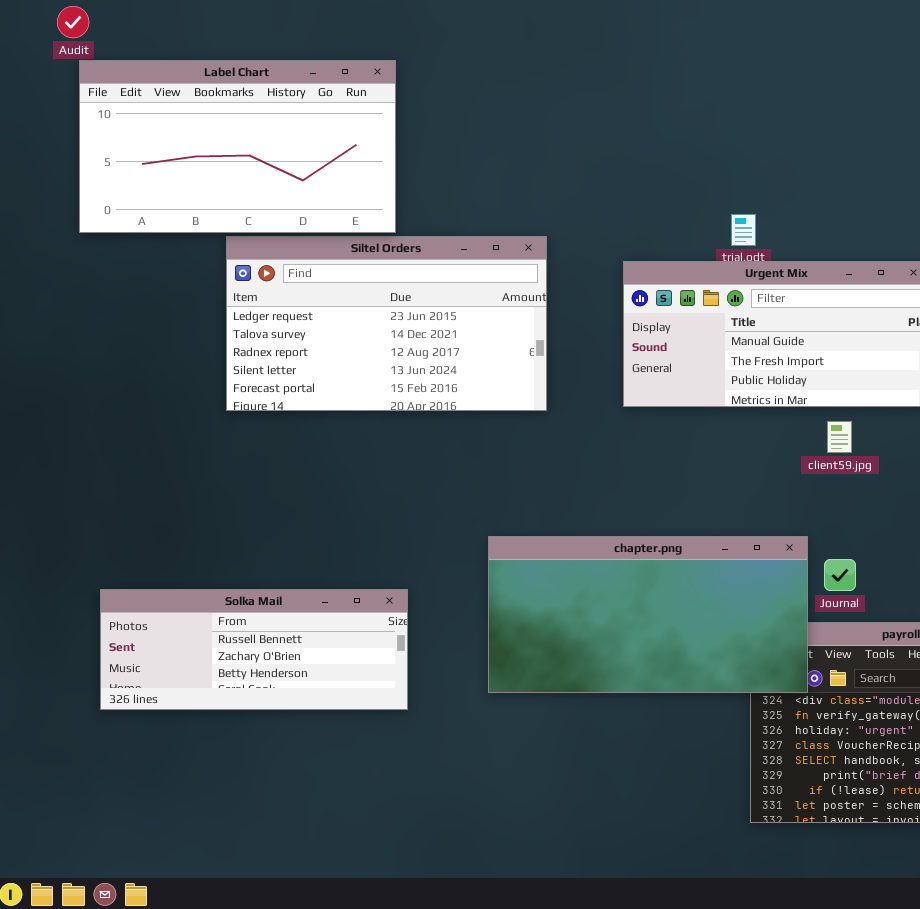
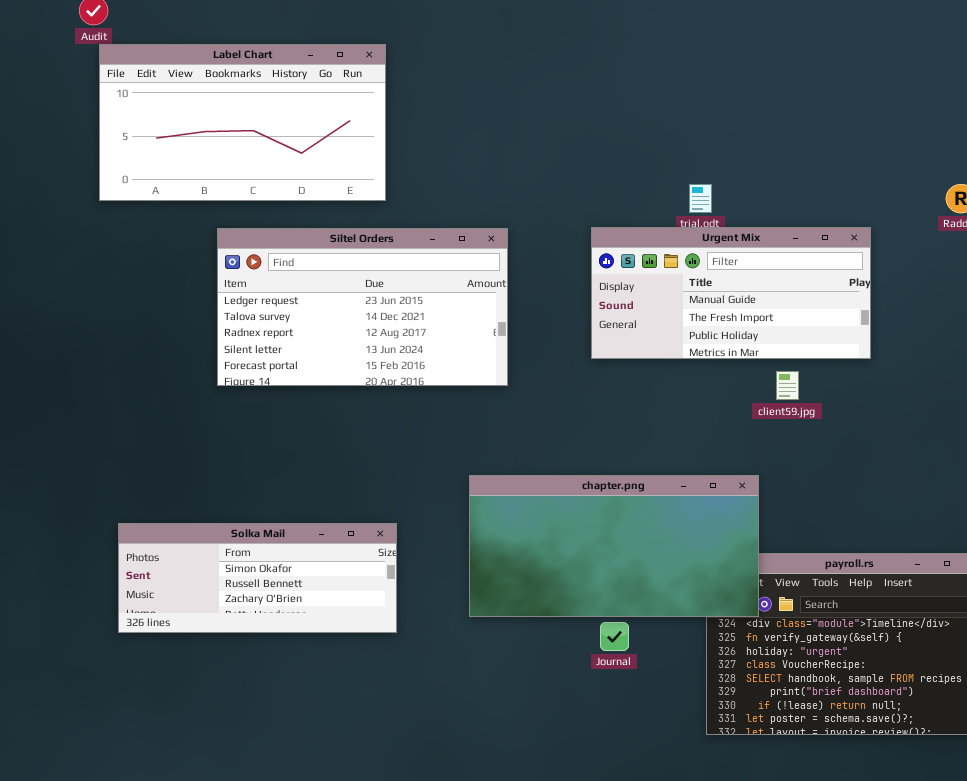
Siltel Orders: [226,236,547,411] -> [217,228,508,386], moved
Journal: [824,559,856,591] -> [600,622,629,651], moved
Solka Mail: [100,589,408,710] -> [118,523,397,633], scrolled up 1 row

